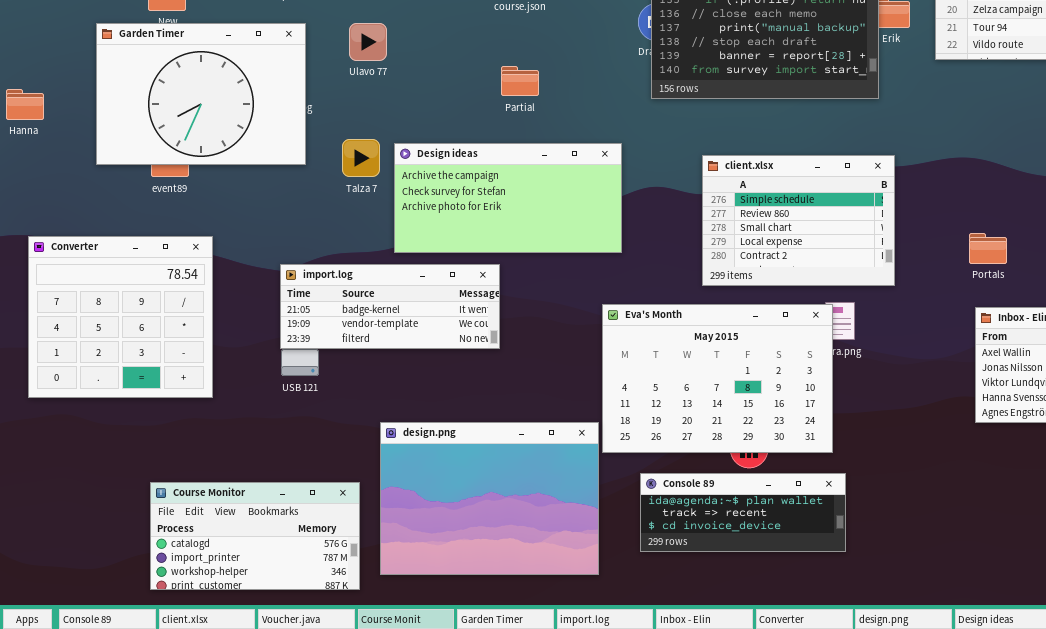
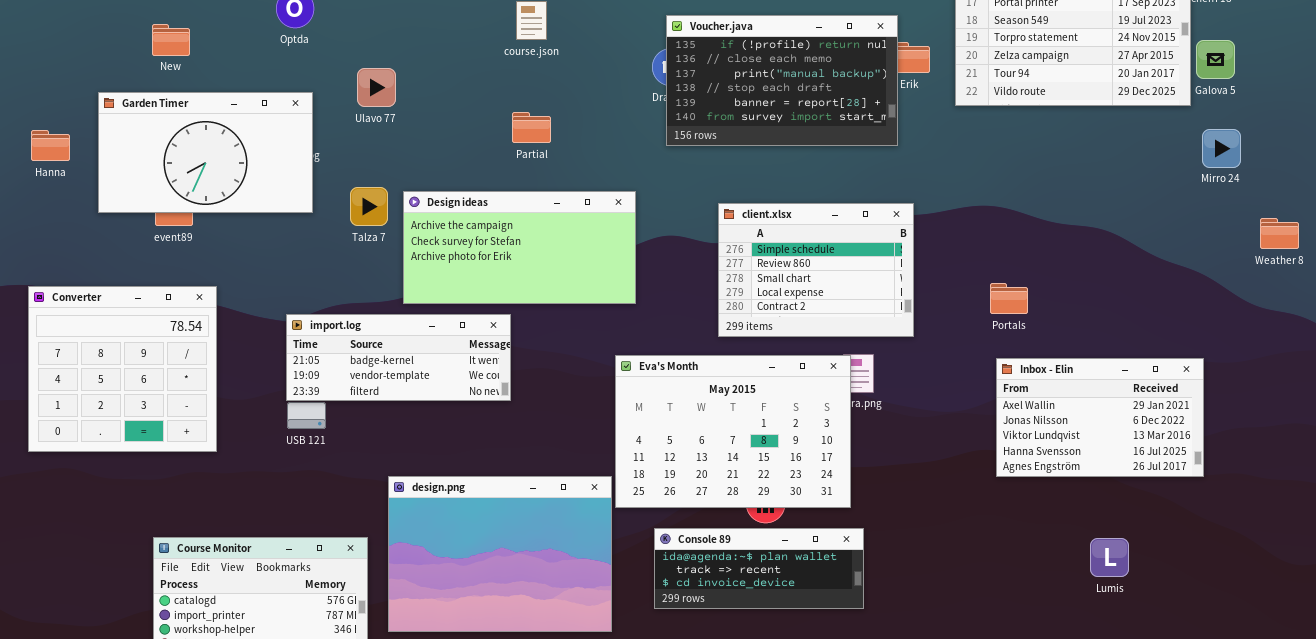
Garden Timer: [96,23,306,165] -> [98,92,313,213], resized
Hanna: [6,89,44,120] -> [31,130,70,161], moved

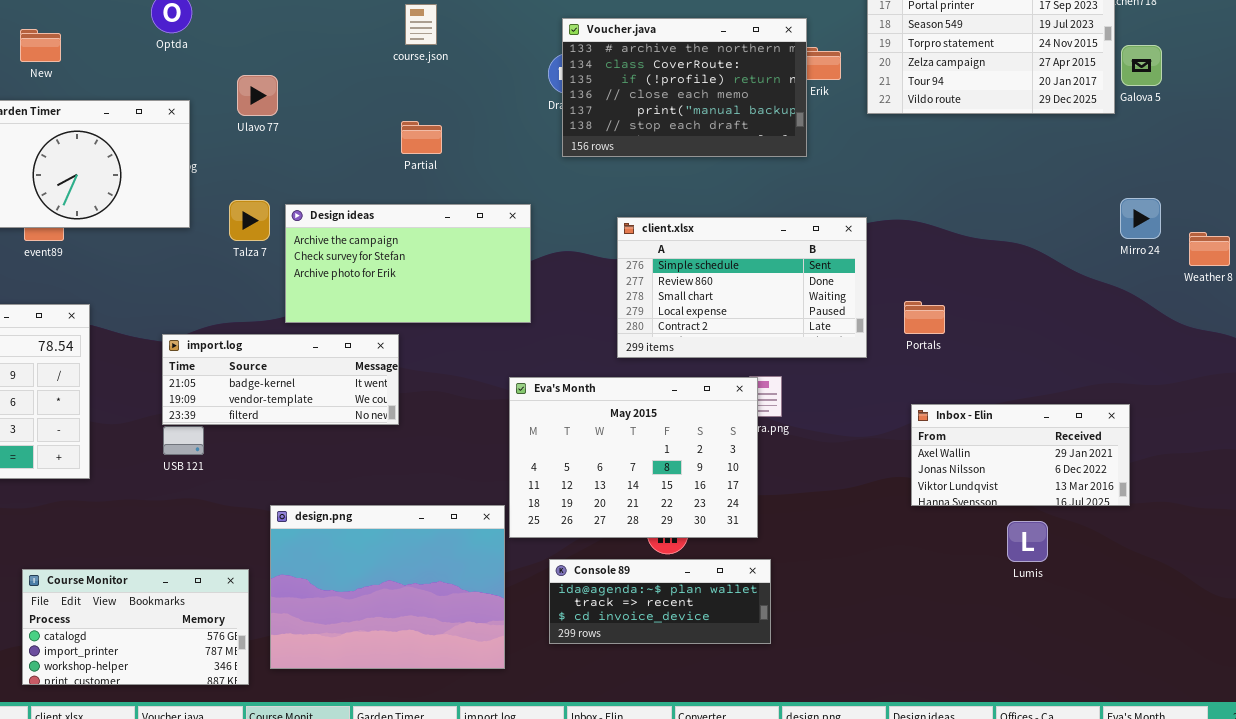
Voucher.java: [666,15,898,146] -> [562,18,807,157], scrolled up 2 rows
Mirro 24: [1202,129,1241,168] -> [1120,198,1161,239], moved
client.xlsx: [718,203,914,337] -> [617,217,867,358], resized
Inbox - Elin: [996,358,1204,477] -> [911,404,1130,506], resized
Lumis: [1090,538,1129,577] -> [1007,521,1048,562], moved

